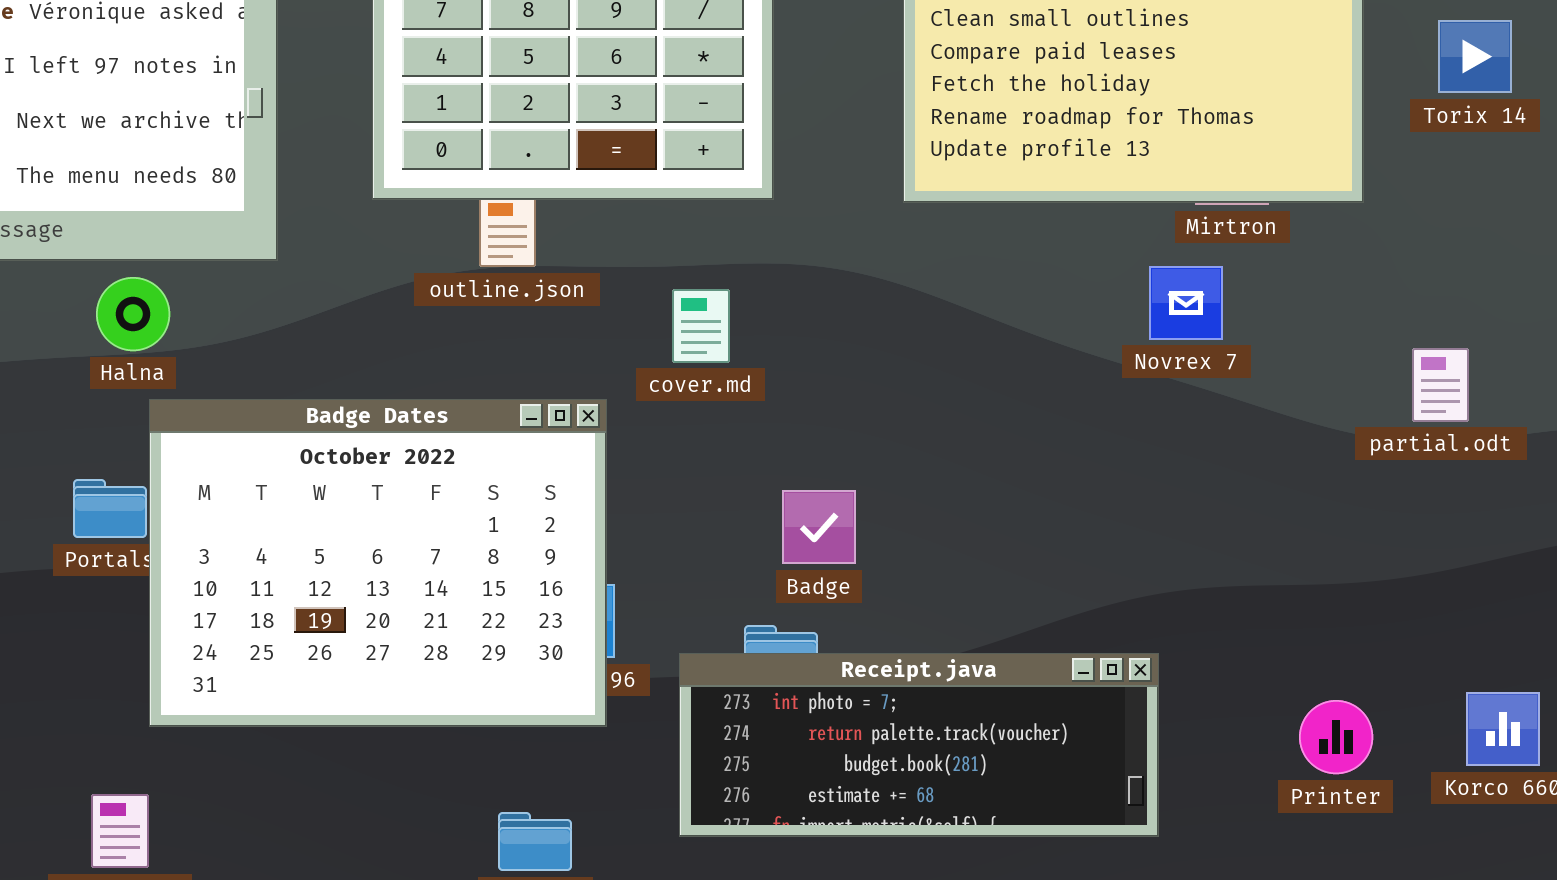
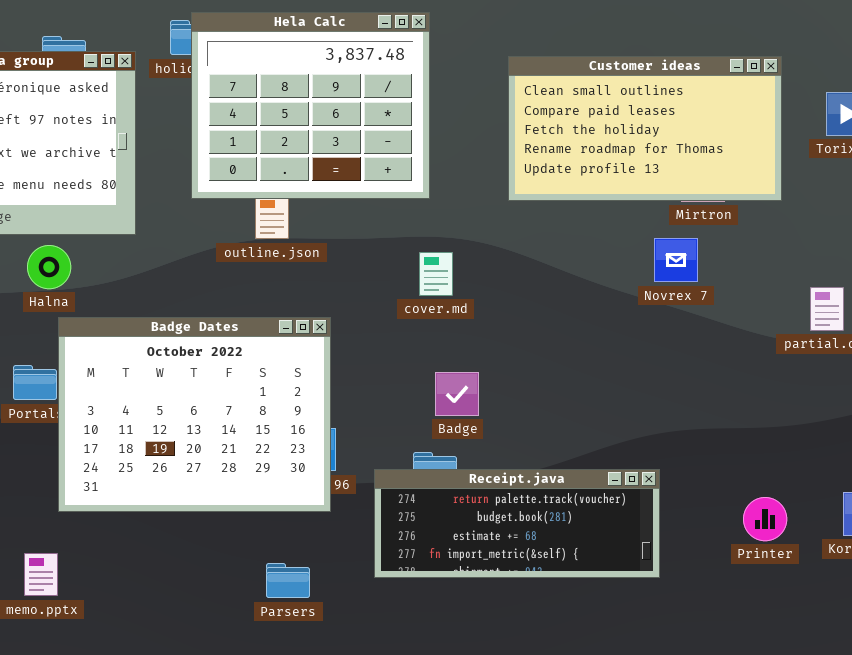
cover.md: [672,289,730,363] -> [419,252,453,296], moved
Receipt.java: [679,653,1159,837] -> [374,469,660,578], scrolled down 1 row

